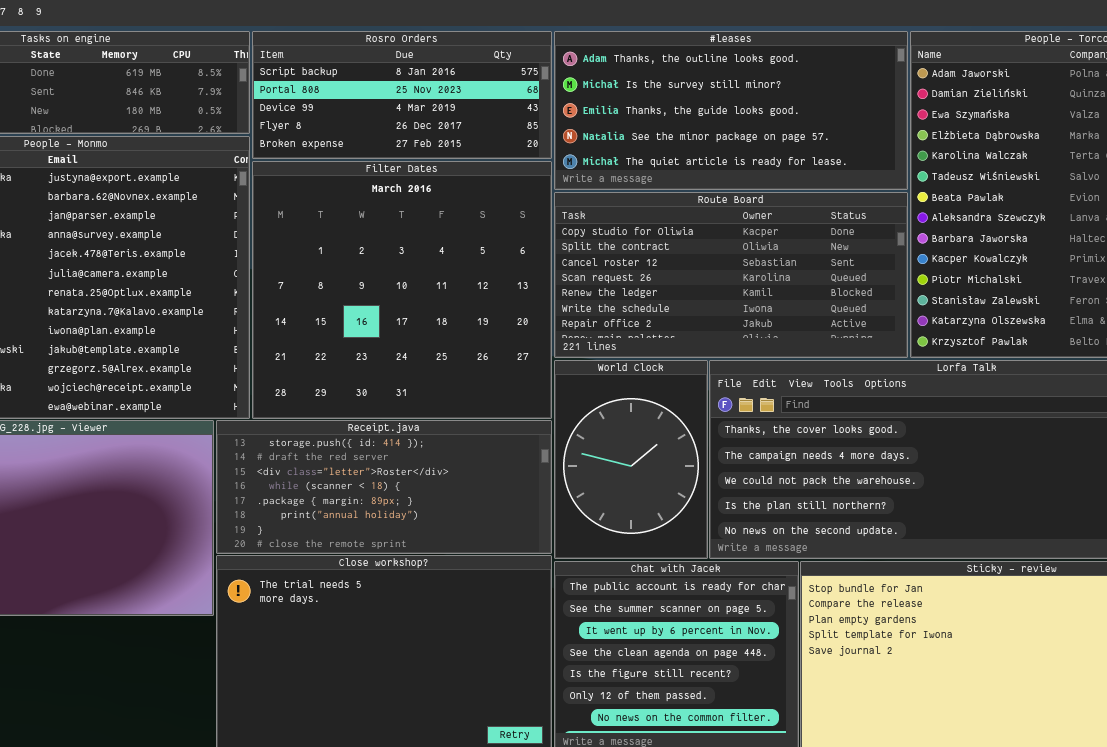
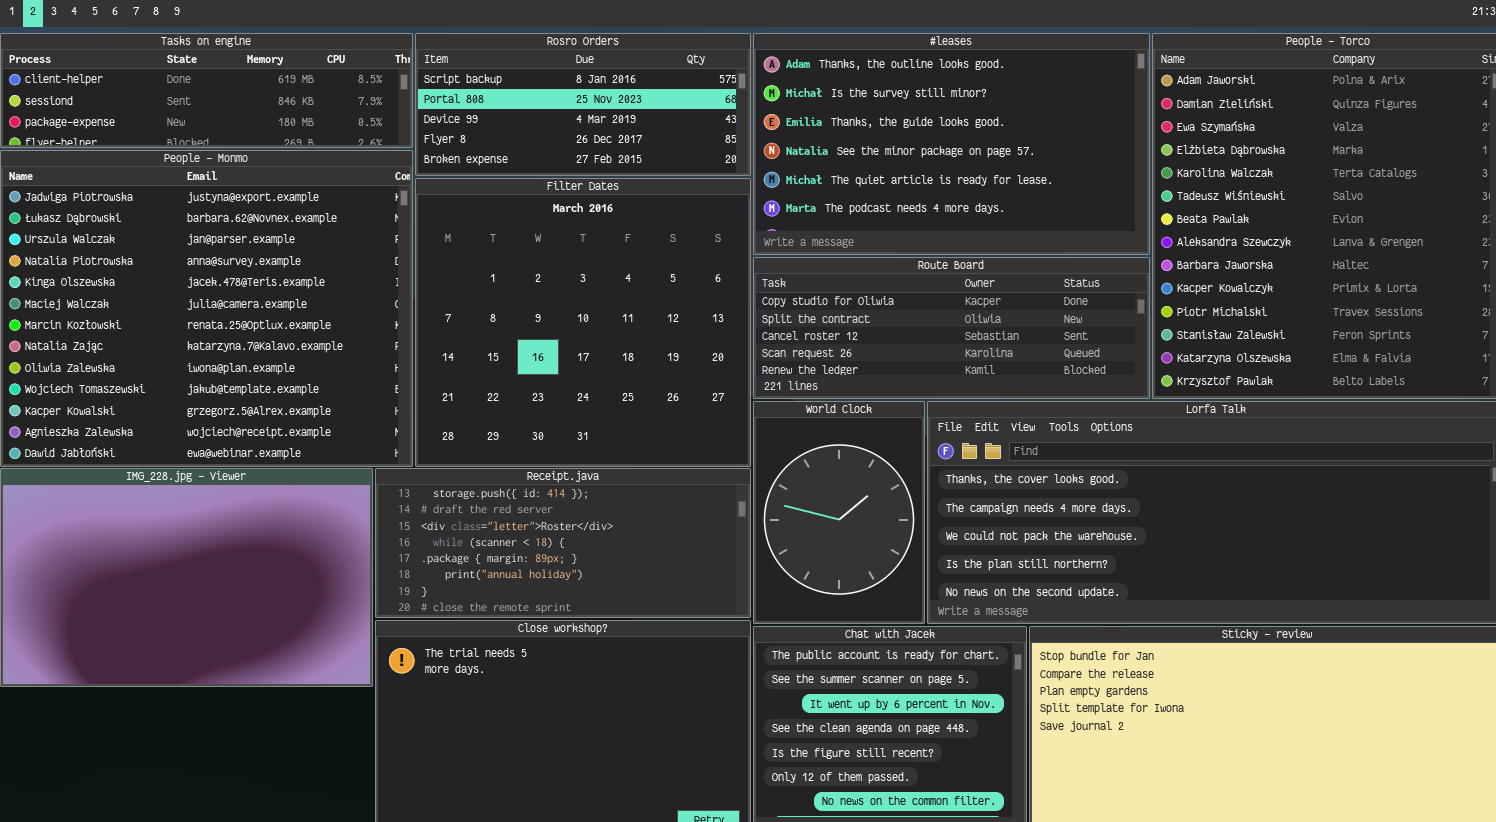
#leases: [554,31,908,190] -> [753,33,1150,255], resized
Route Board: [554,192,908,358] -> [753,257,1150,399], resized

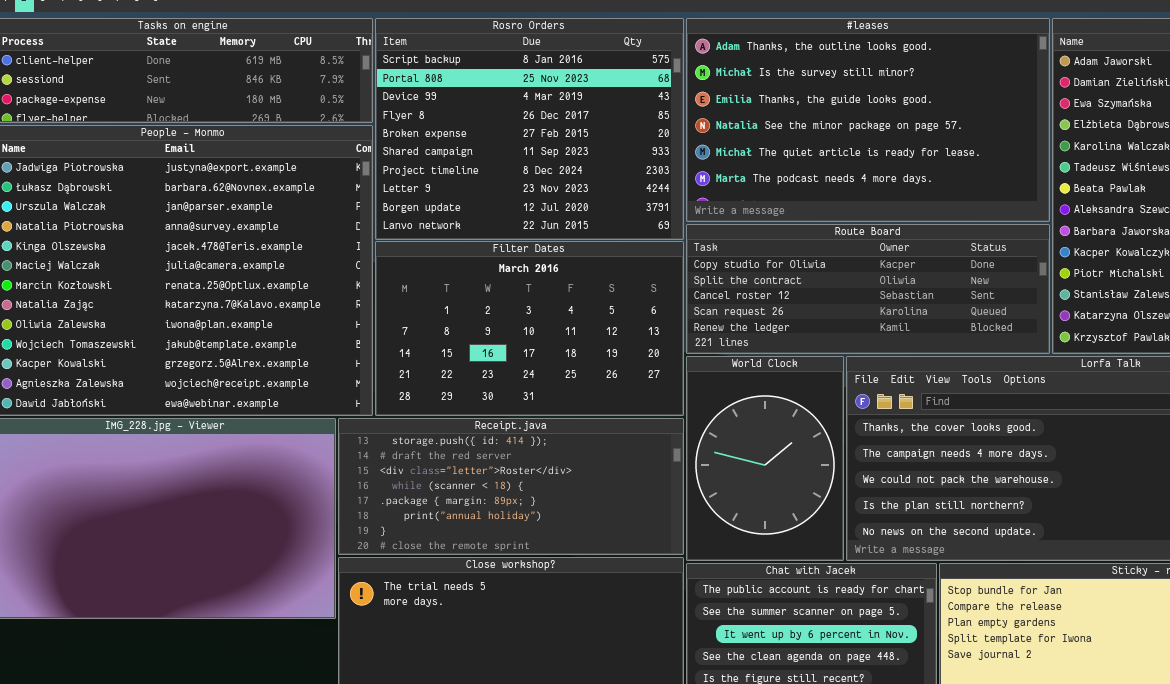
Rosro Orders: [415,33,751,176] -> [375,18,684,240], resized
Filter Dates: [415,178,751,467] -> [375,241,684,416], resized

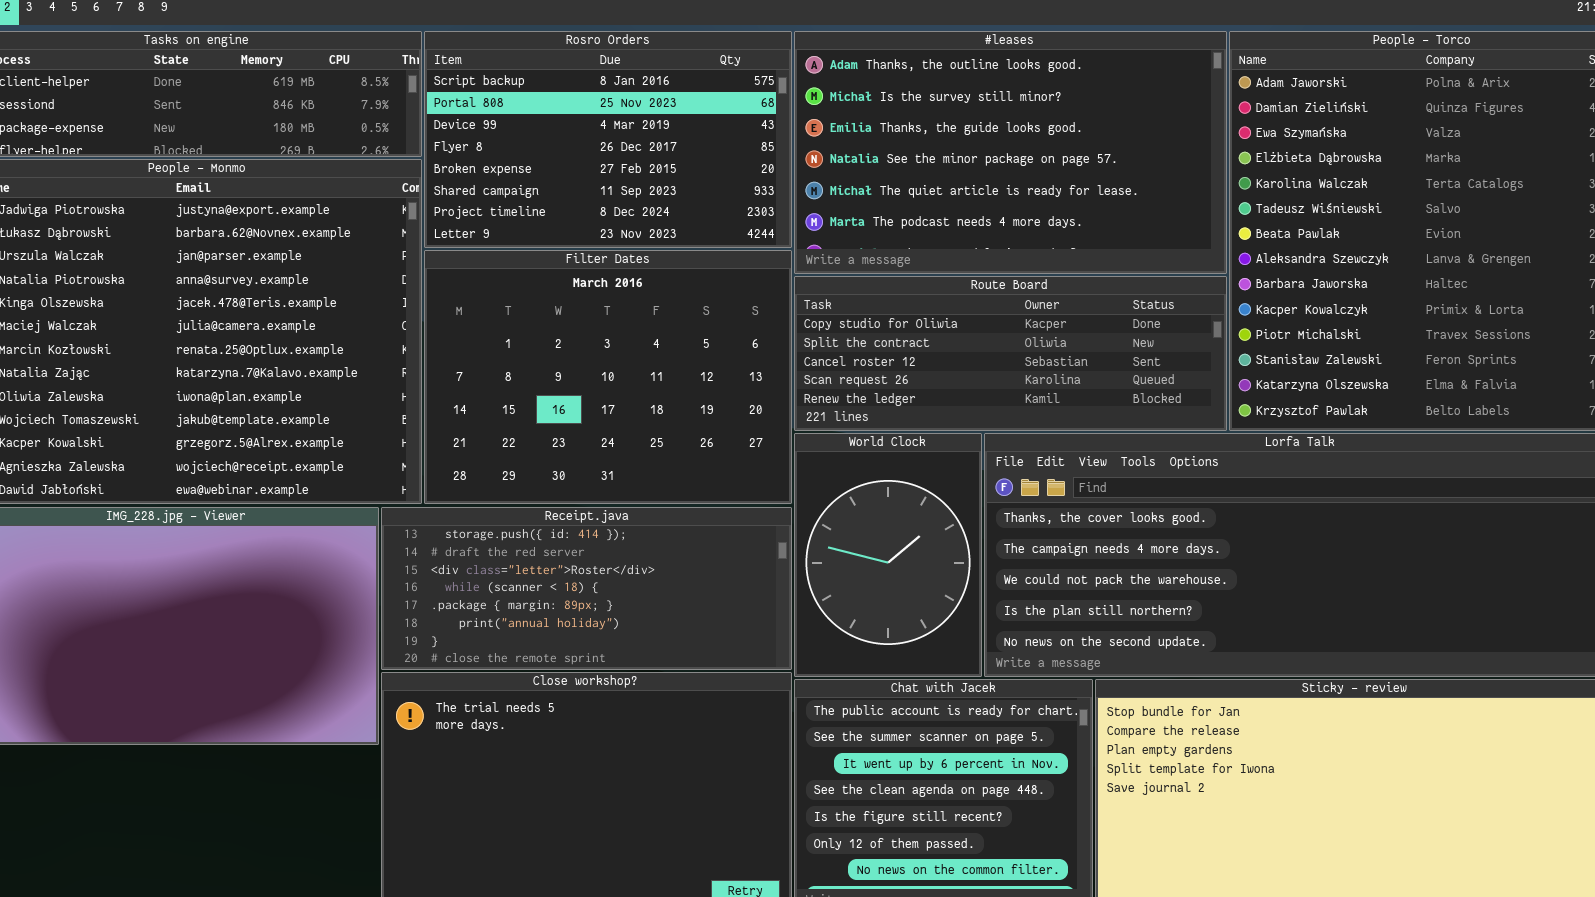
Rosro Orders: [375,18,684,240] -> [424,31,792,248], resized
Filter Dates: [375,241,684,416] -> [424,250,792,504], resized

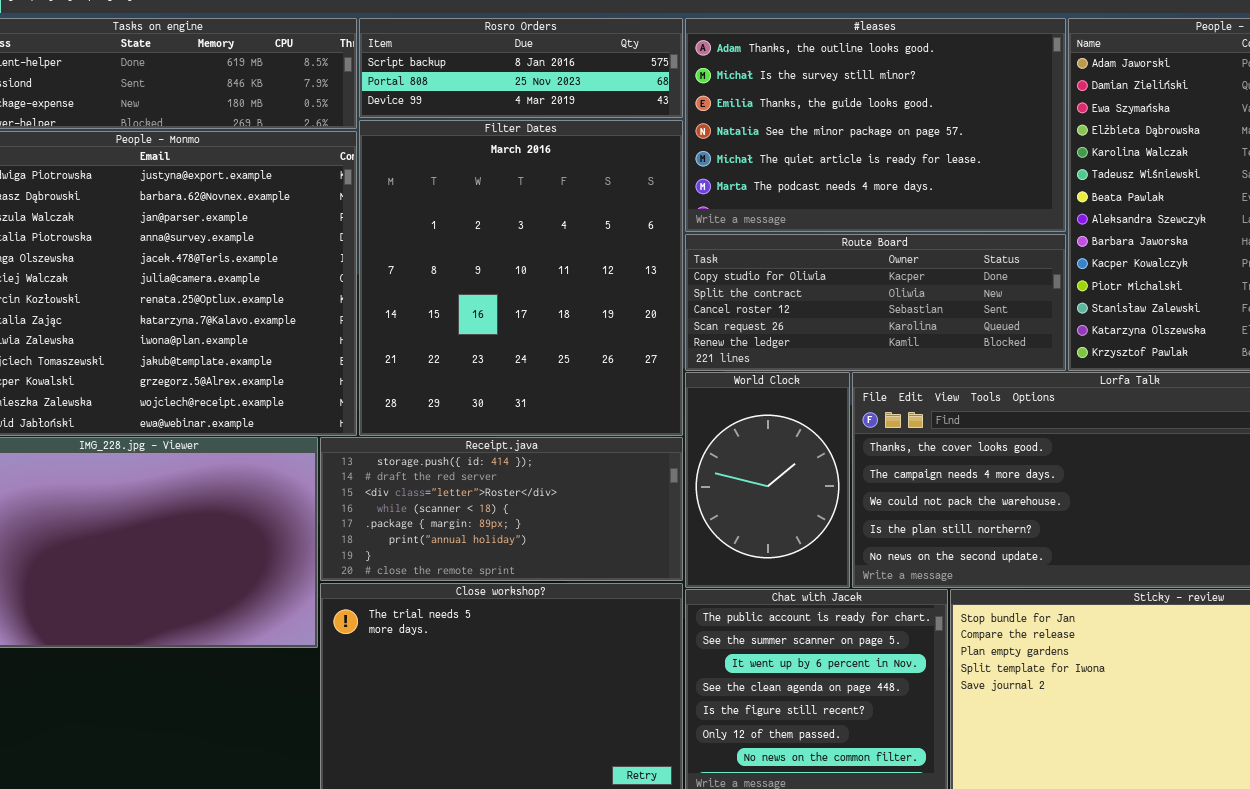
Rosro Orders: [424,31,792,248] -> [359,18,683,118], resized
Filter Dates: [424,250,792,504] -> [359,120,683,436], resized

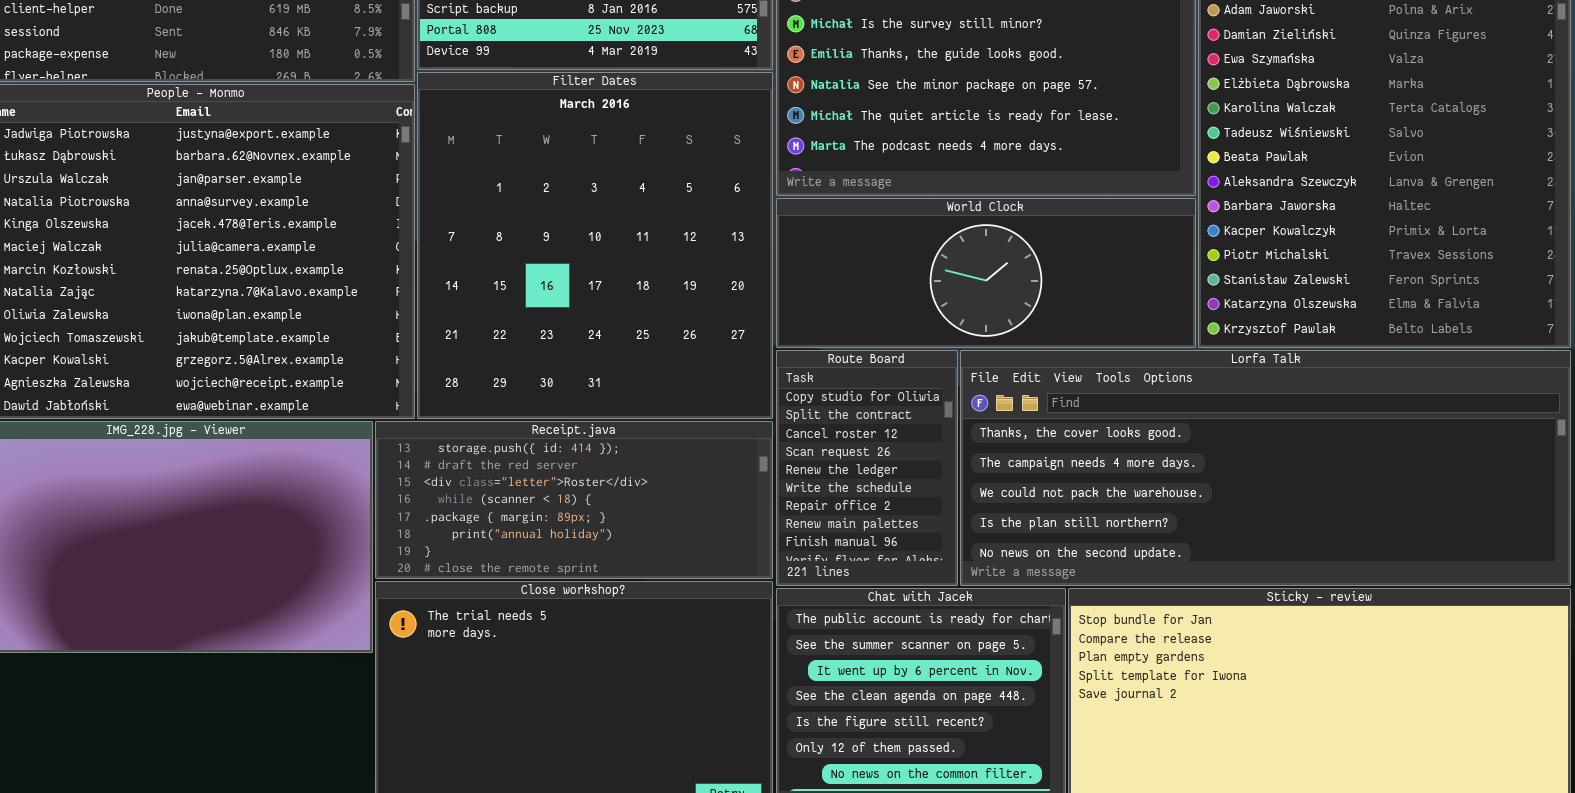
Route Board: [685,234,1066,371] -> [776,350,958,586], moved, resized
World Clock: [685,372,850,588] -> [776,198,1196,348], moved, resized

